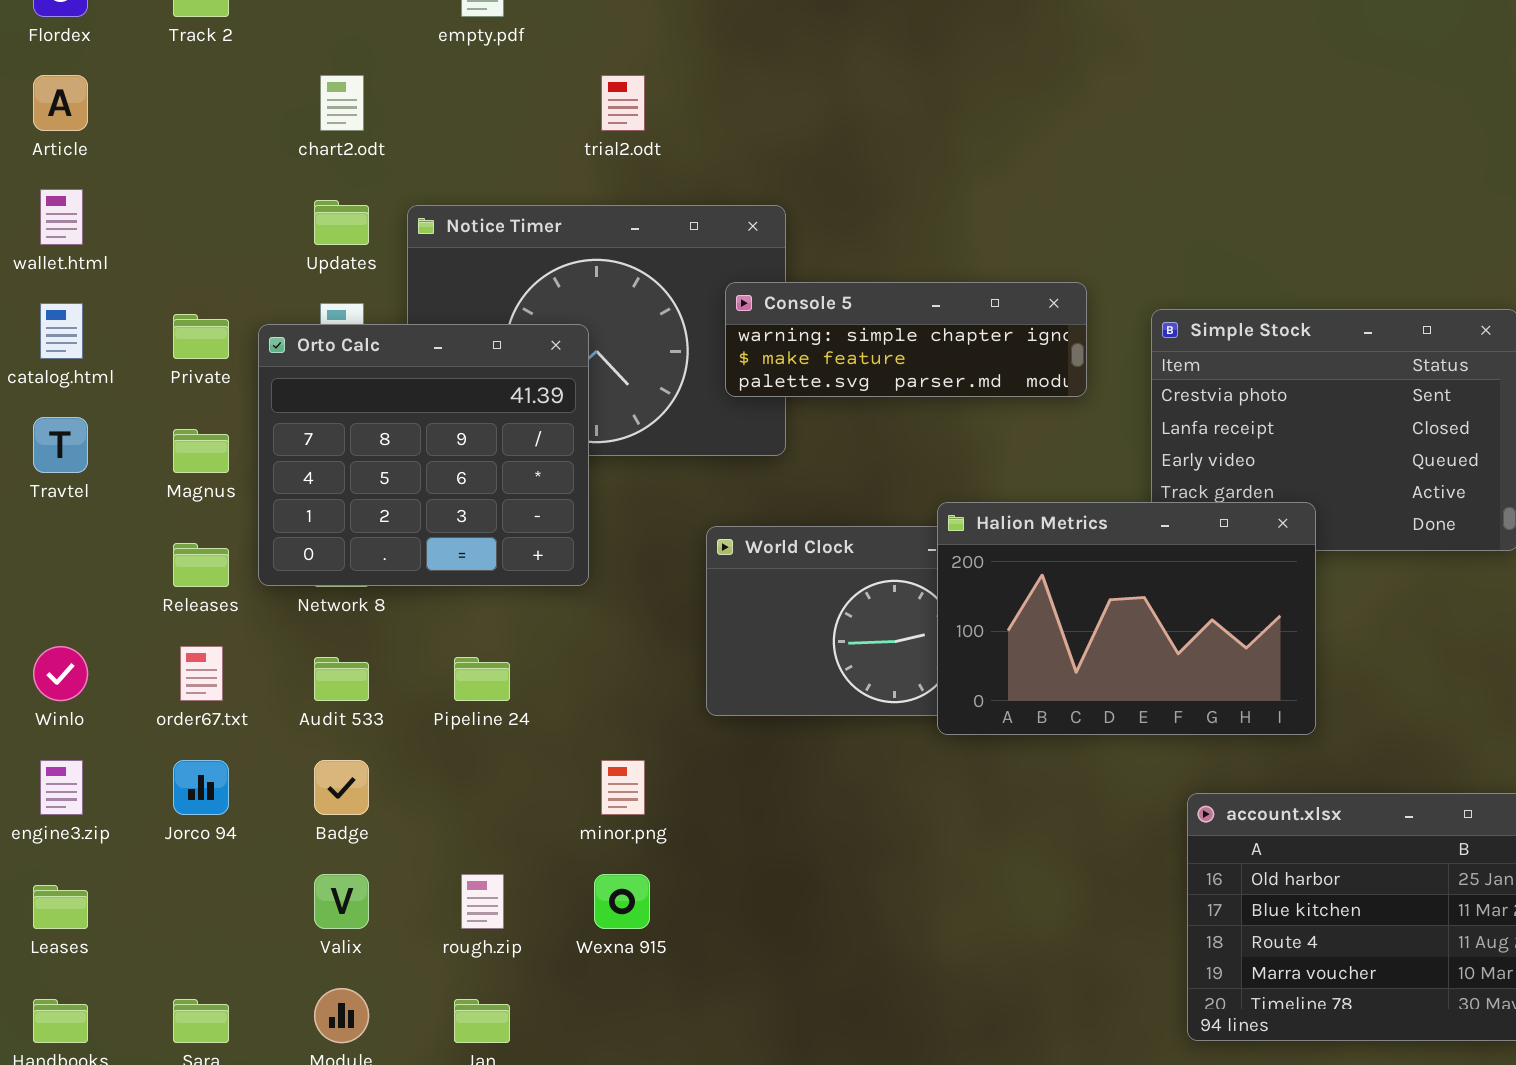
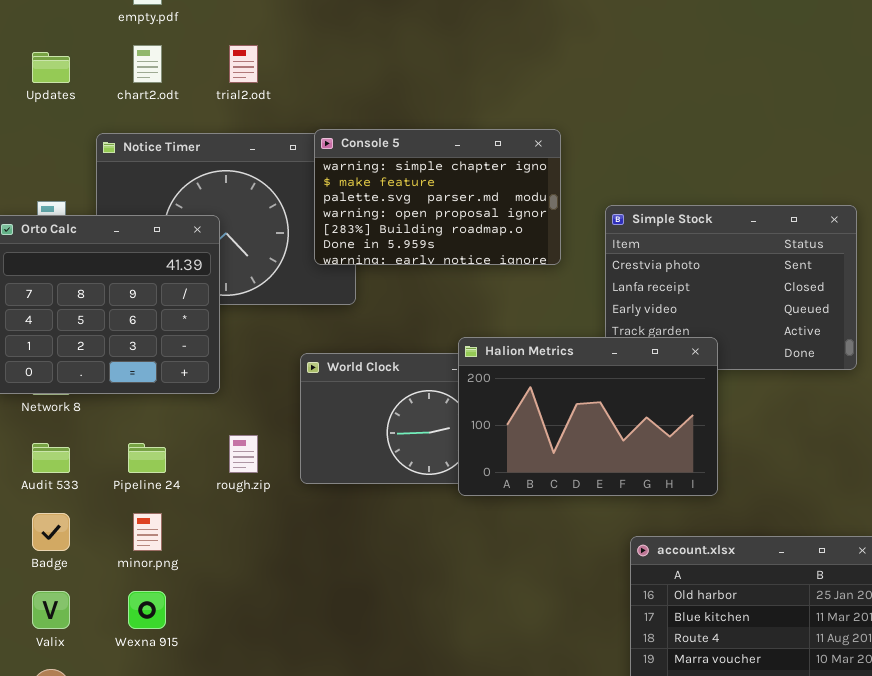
chart2.odt: [320,75,364,131] -> [133,45,162,83], moved
Updates: [314,200,369,245] -> [32,52,70,83], moved
Console 5: [725,282,1087,397] -> [314,129,561,265], resized
minor.png: [601,760,645,815] -> [133,513,162,551], moved
rough.zip: [461,874,504,929] -> [229,435,258,473], moved
Wexna 915: [594,874,650,929] -> [128,591,166,629], moved

